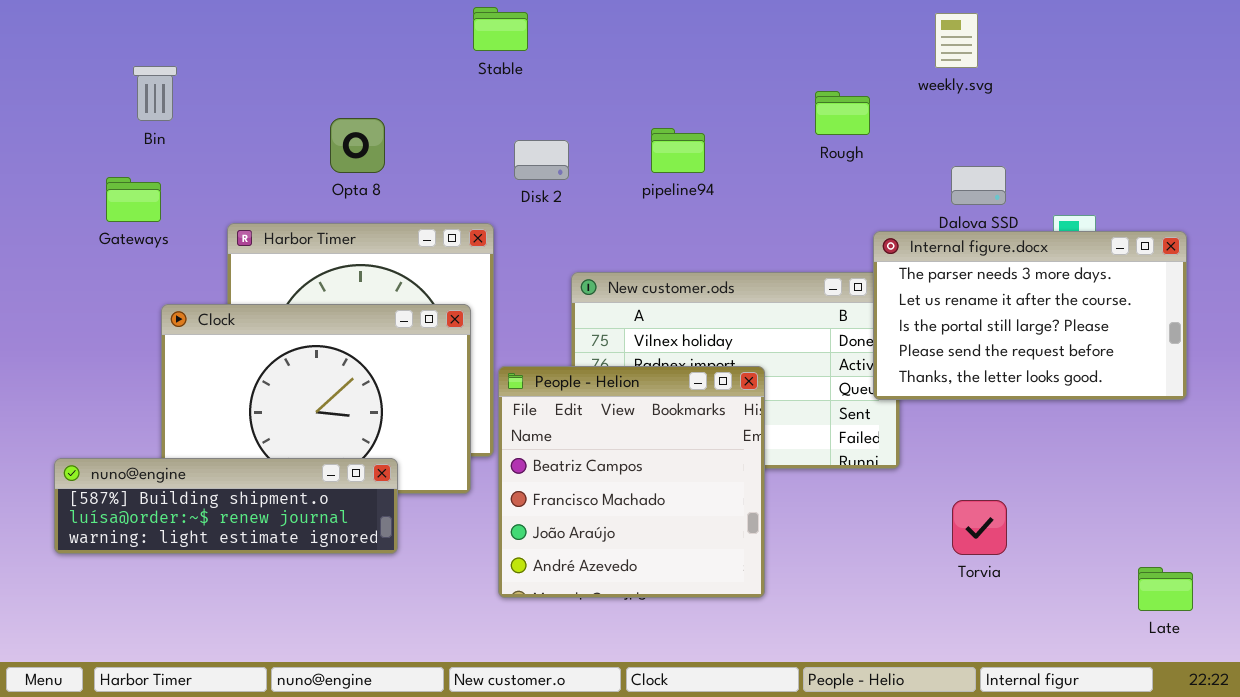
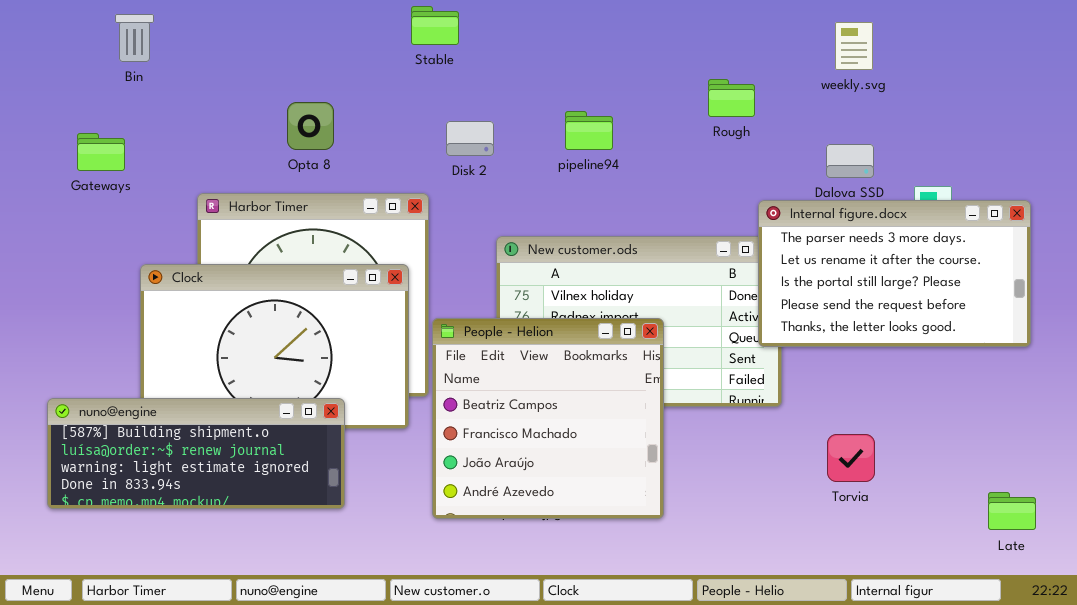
weekly.svg: [935,13,978,68] -> [835,22,873,70], moved
Bin: [133,66,177,121] -> [115,14,154,62], moved
Gateways: [106,177,161,222] -> [77,133,125,171], moved
nuno@engine: [54,458,398,554] -> [47,398,345,509], resized

